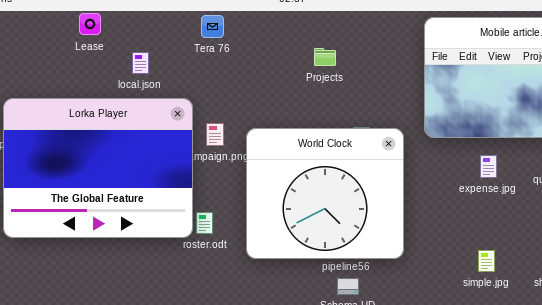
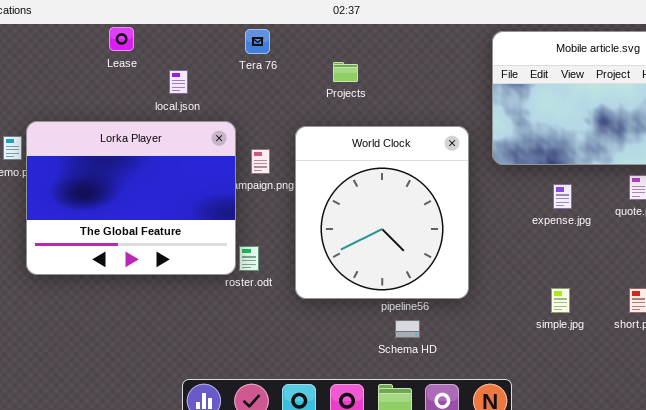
Projects: [314,48,336,66] -> [333,62,358,82], moved
World Clock: [246,128,404,259] -> [295,126,469,299], resized

